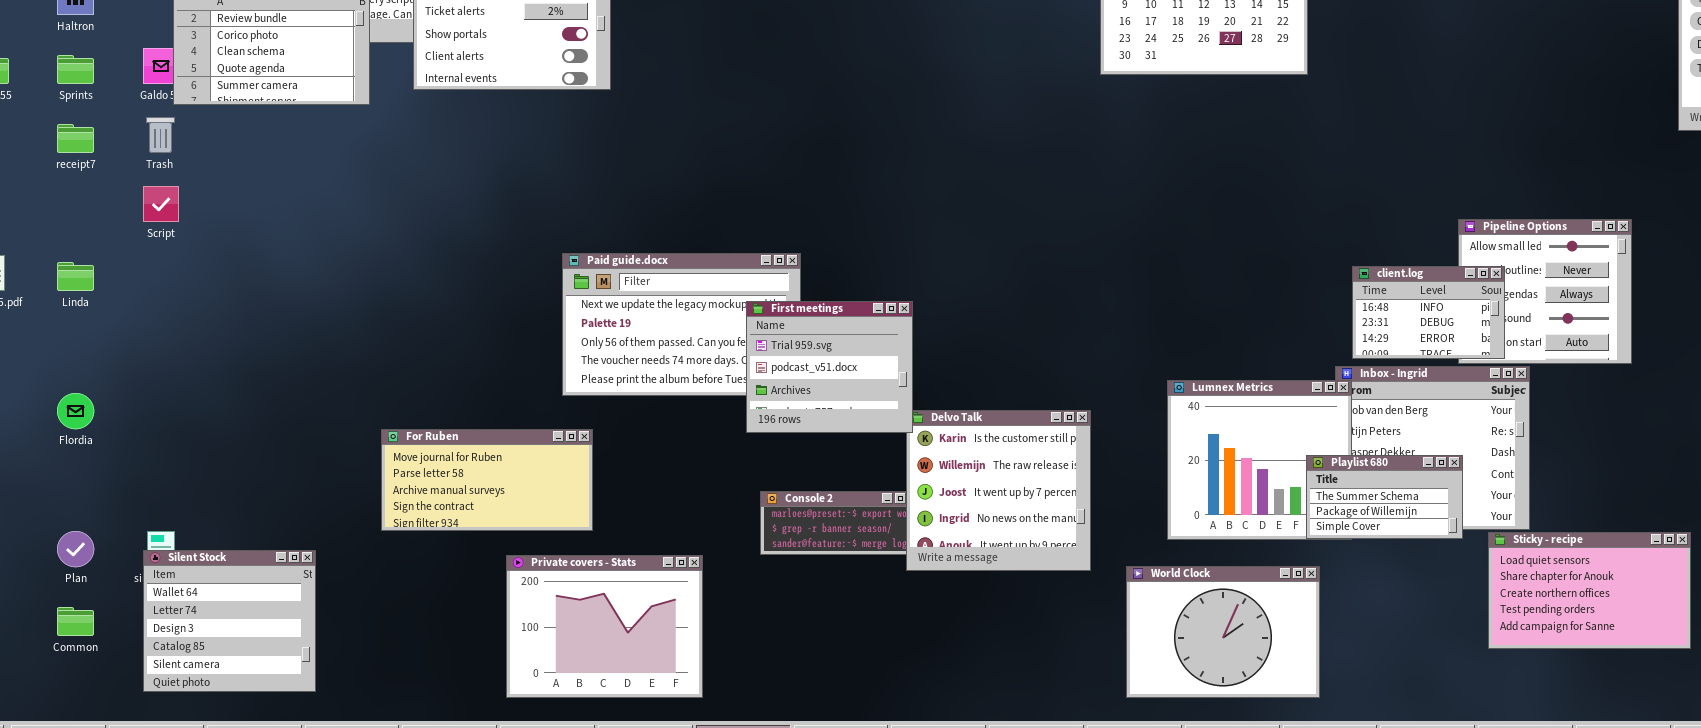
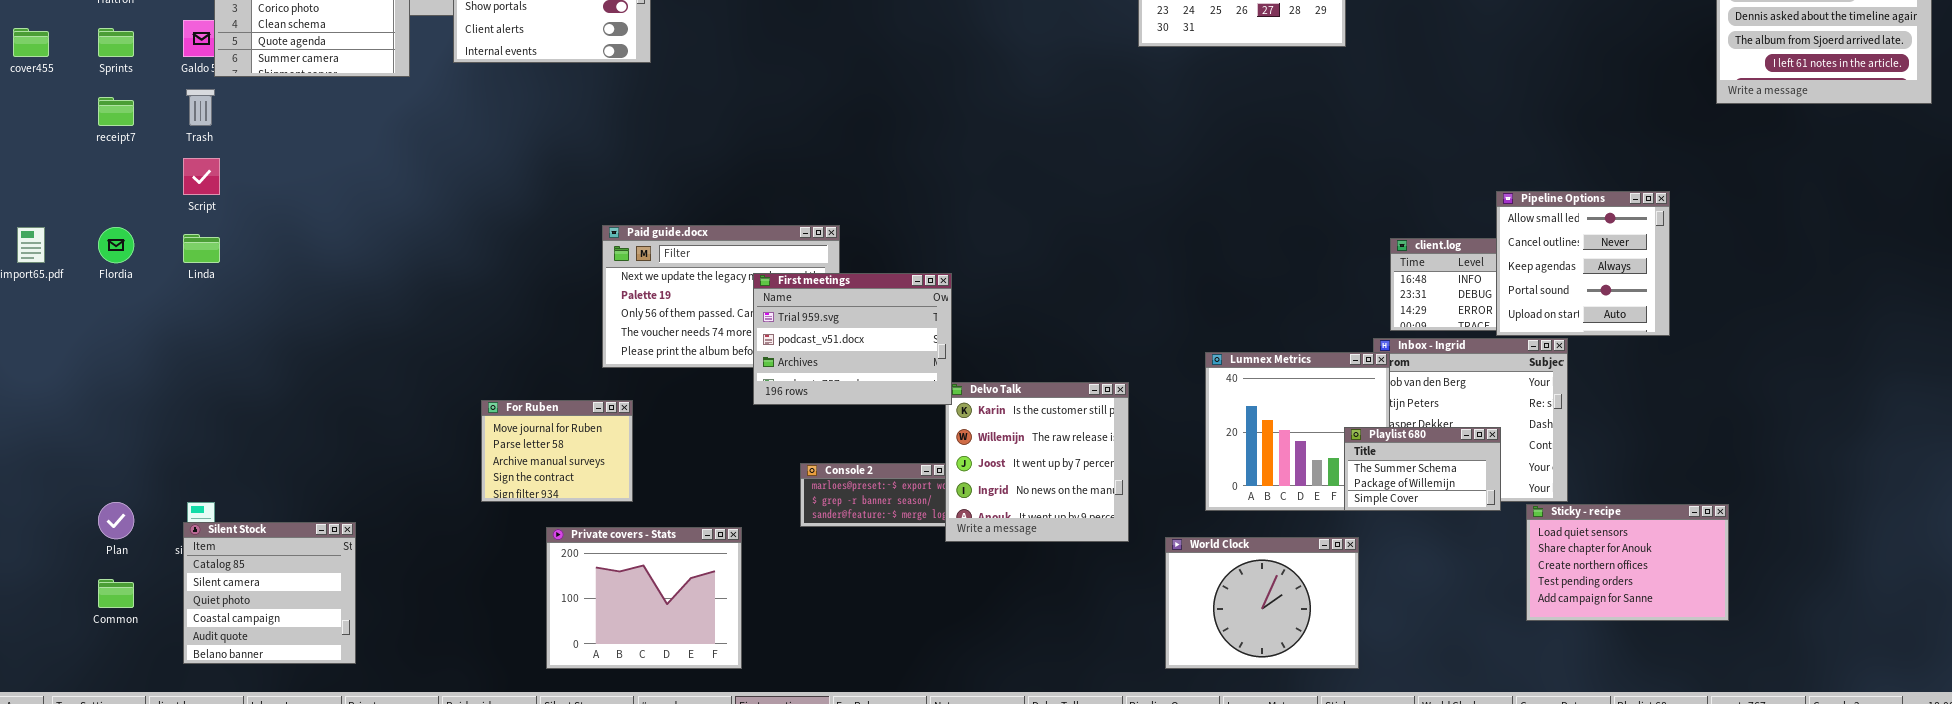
Pipeline Options: [1458,219,1632,364] -> [1496,191,1670,336], raised
Linda: [57,262,94,291] -> [183,234,220,263], moved
First meetings: [746,301,913,433] -> [753,273,952,405], resized
Flordia: [57,393,94,429] -> [98,227,134,263], moved
For Ruben: [381,429,593,531] -> [481,400,633,502], resized
Silent Stock: [143,550,316,692] -> [183,522,356,664], scrolled down 3 rows

